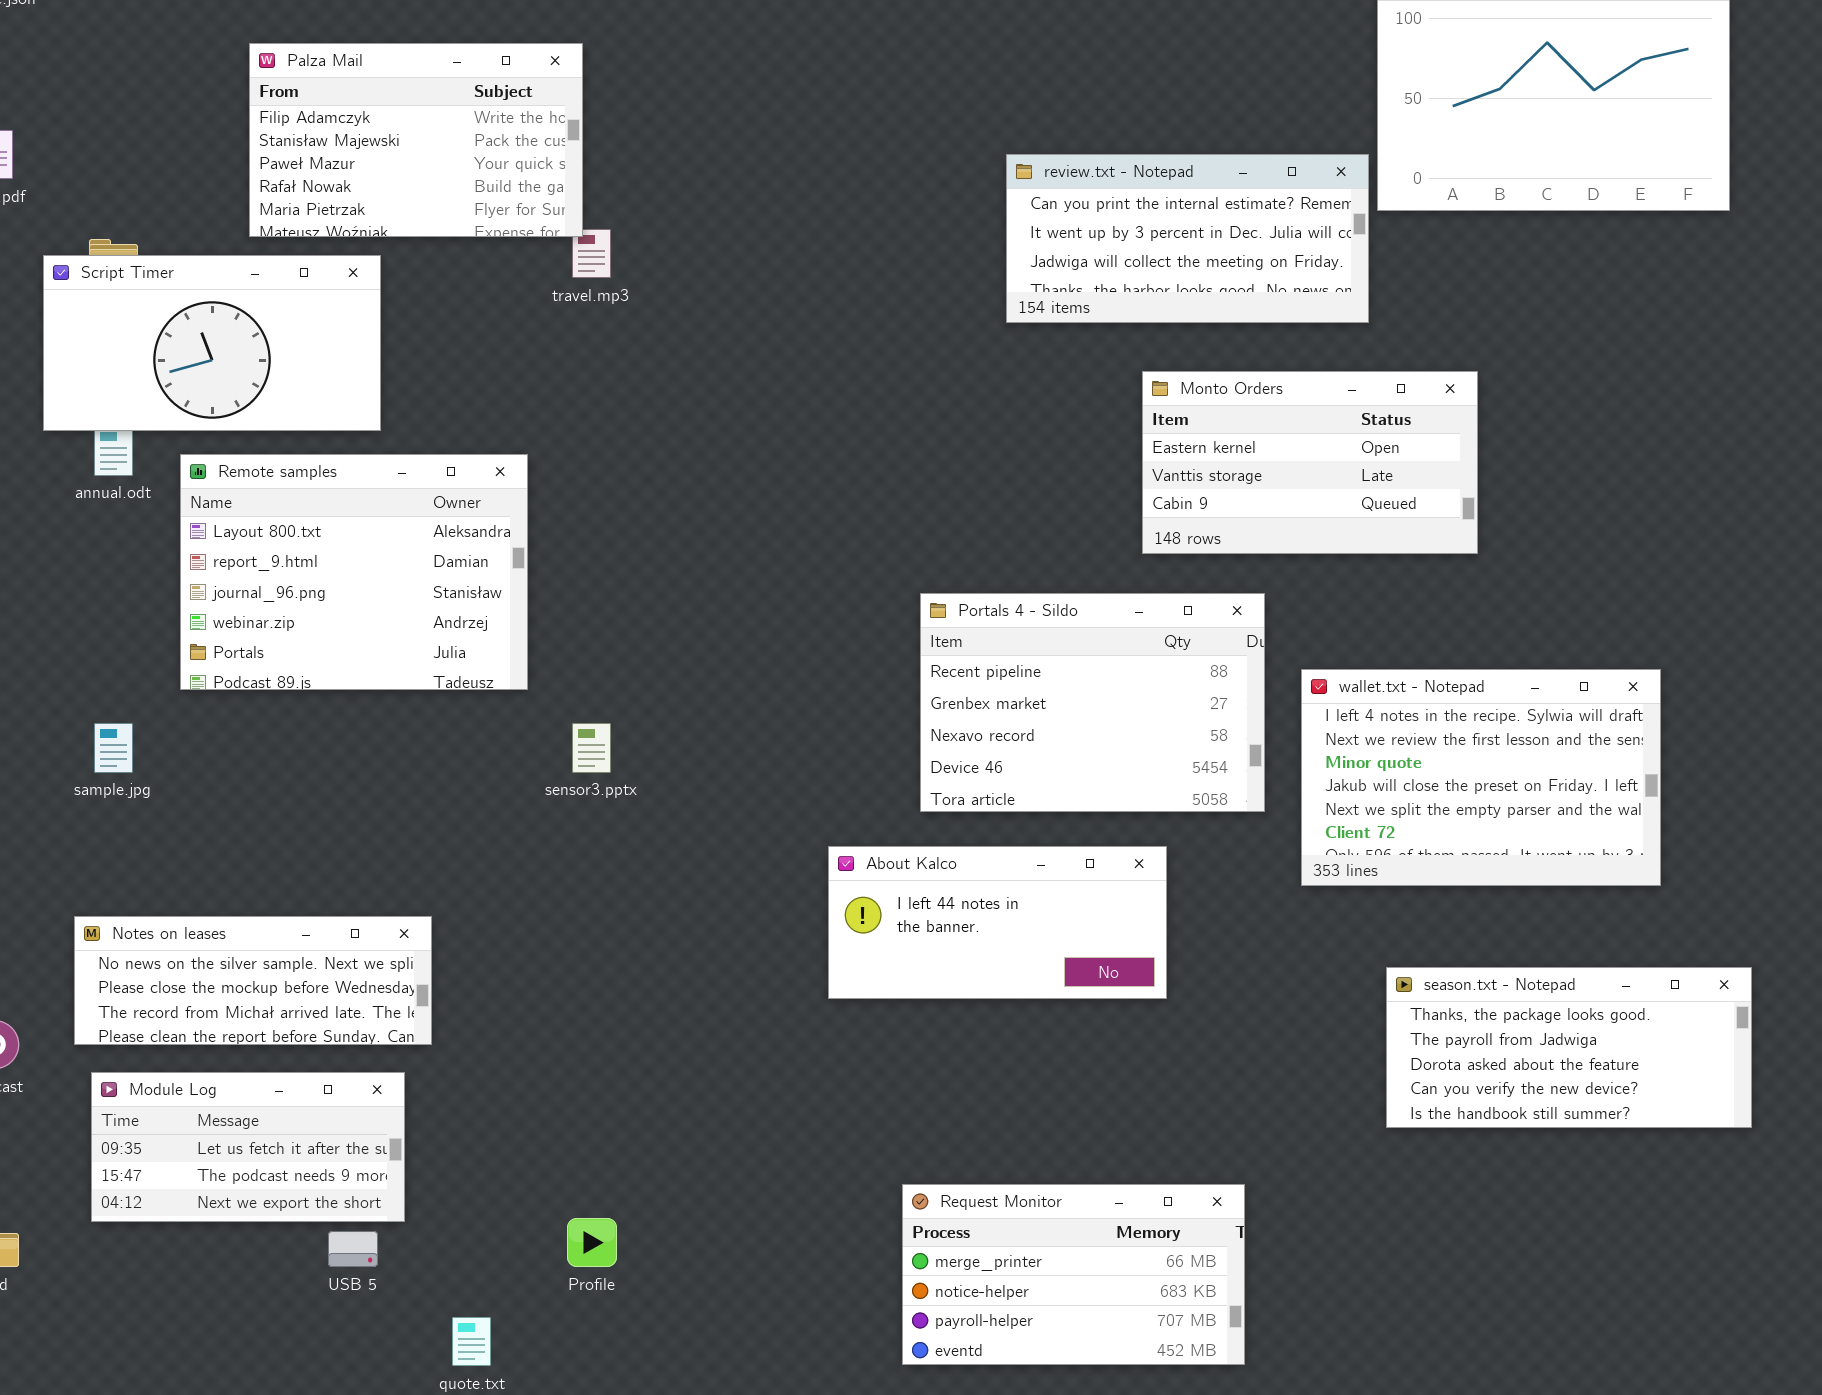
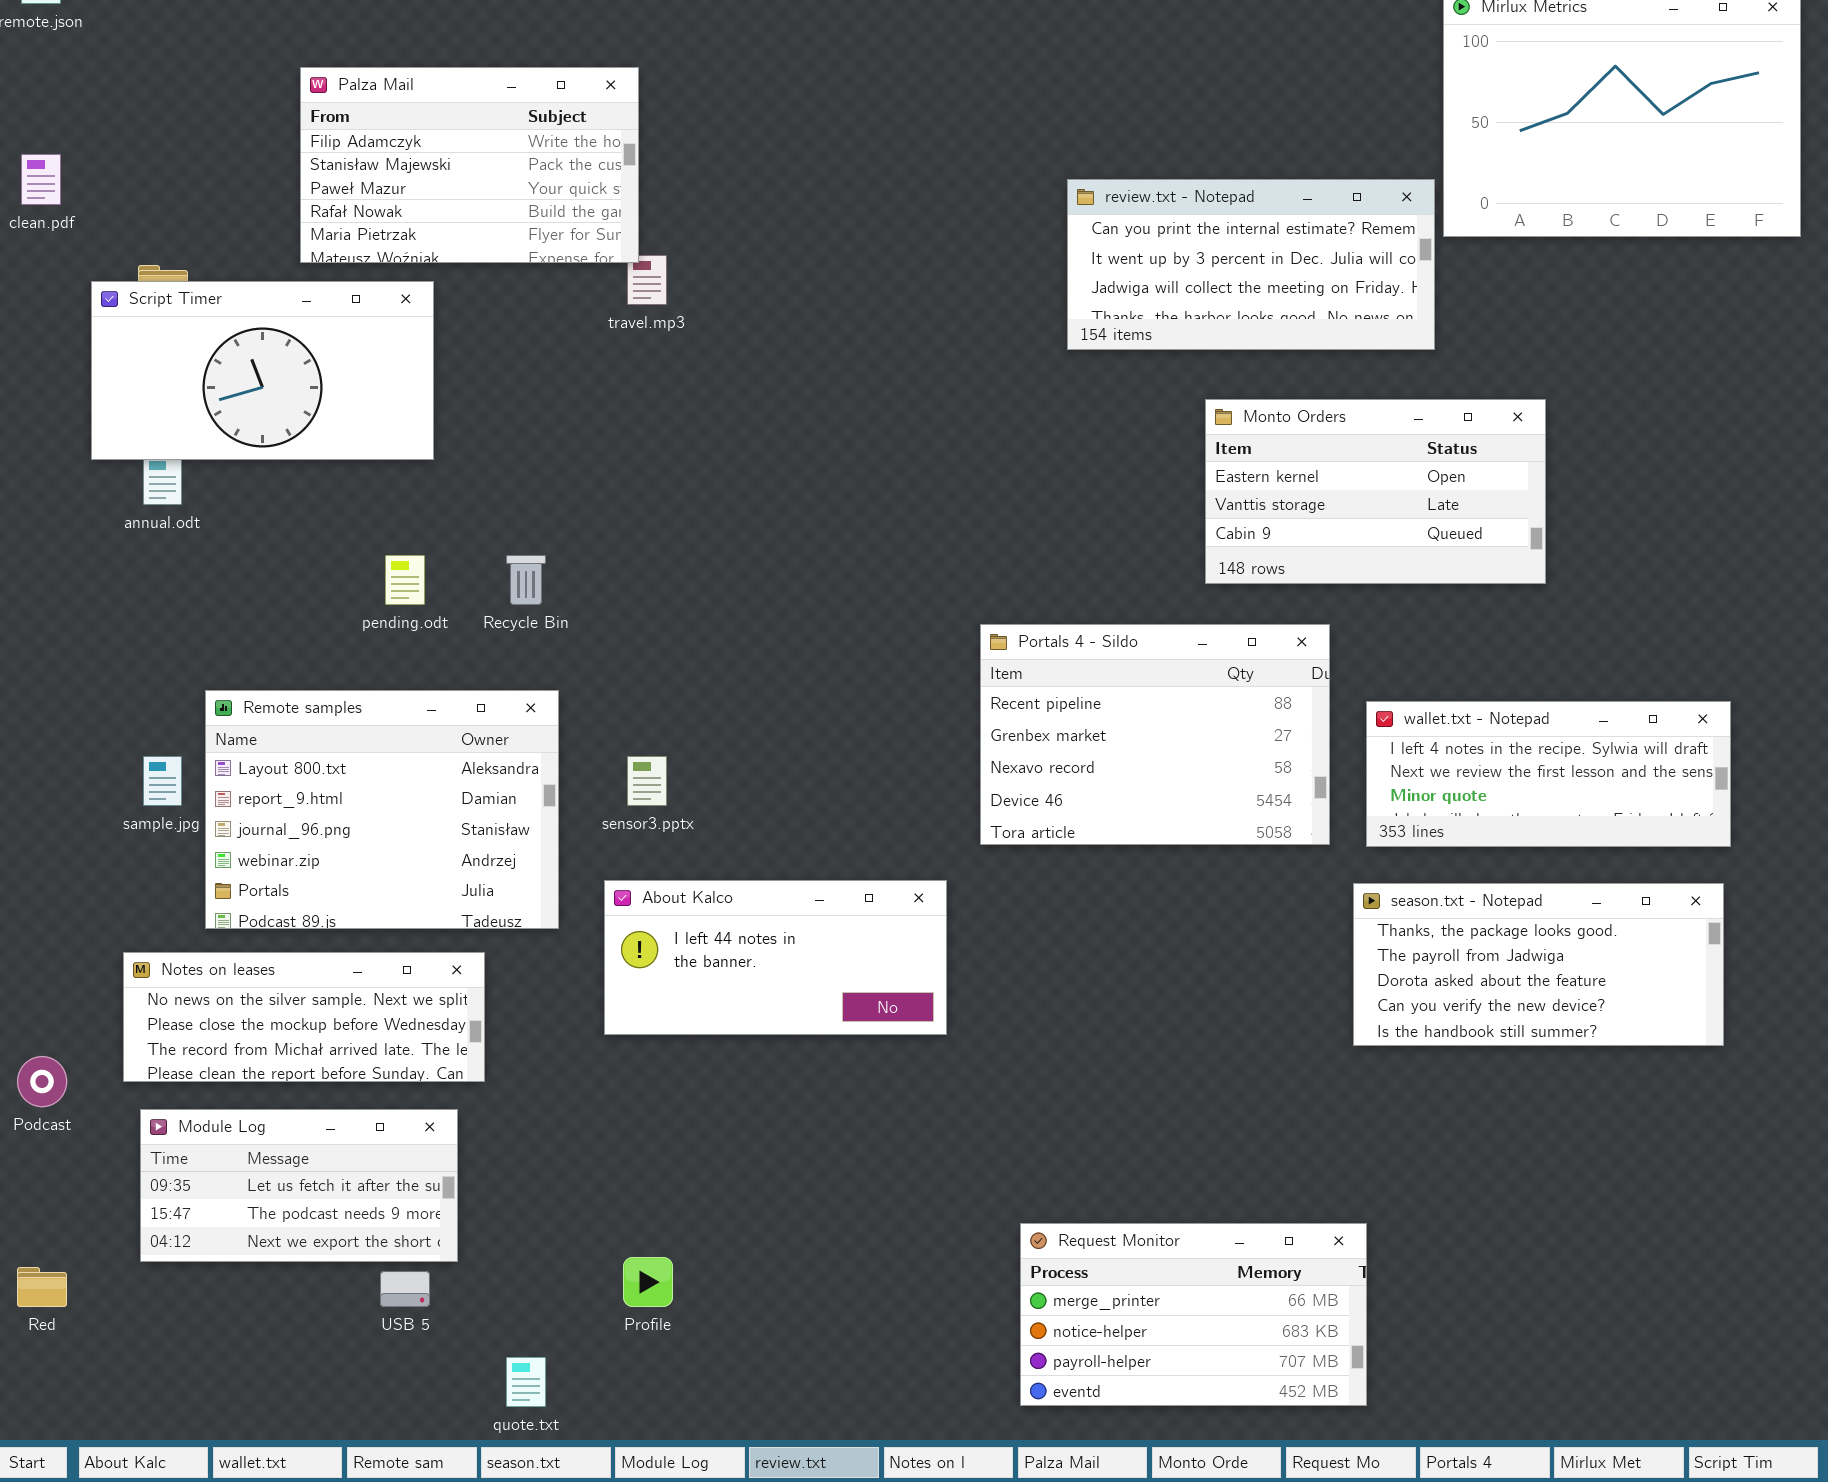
Remote samples: [180,454,528,690] -> [205,690,559,929], moved
wallet.txt - Notepad: [1301,669,1661,886] -> [1366,701,1731,847], resized
About Kalco: [828,846,1167,999] -> [604,880,947,1035], moved
season.txt - Notepad: [1386,967,1752,1128] -> [1353,883,1724,1046], moved
Request Monitor: [902,1184,1245,1365] -> [1020,1223,1367,1406], moved

